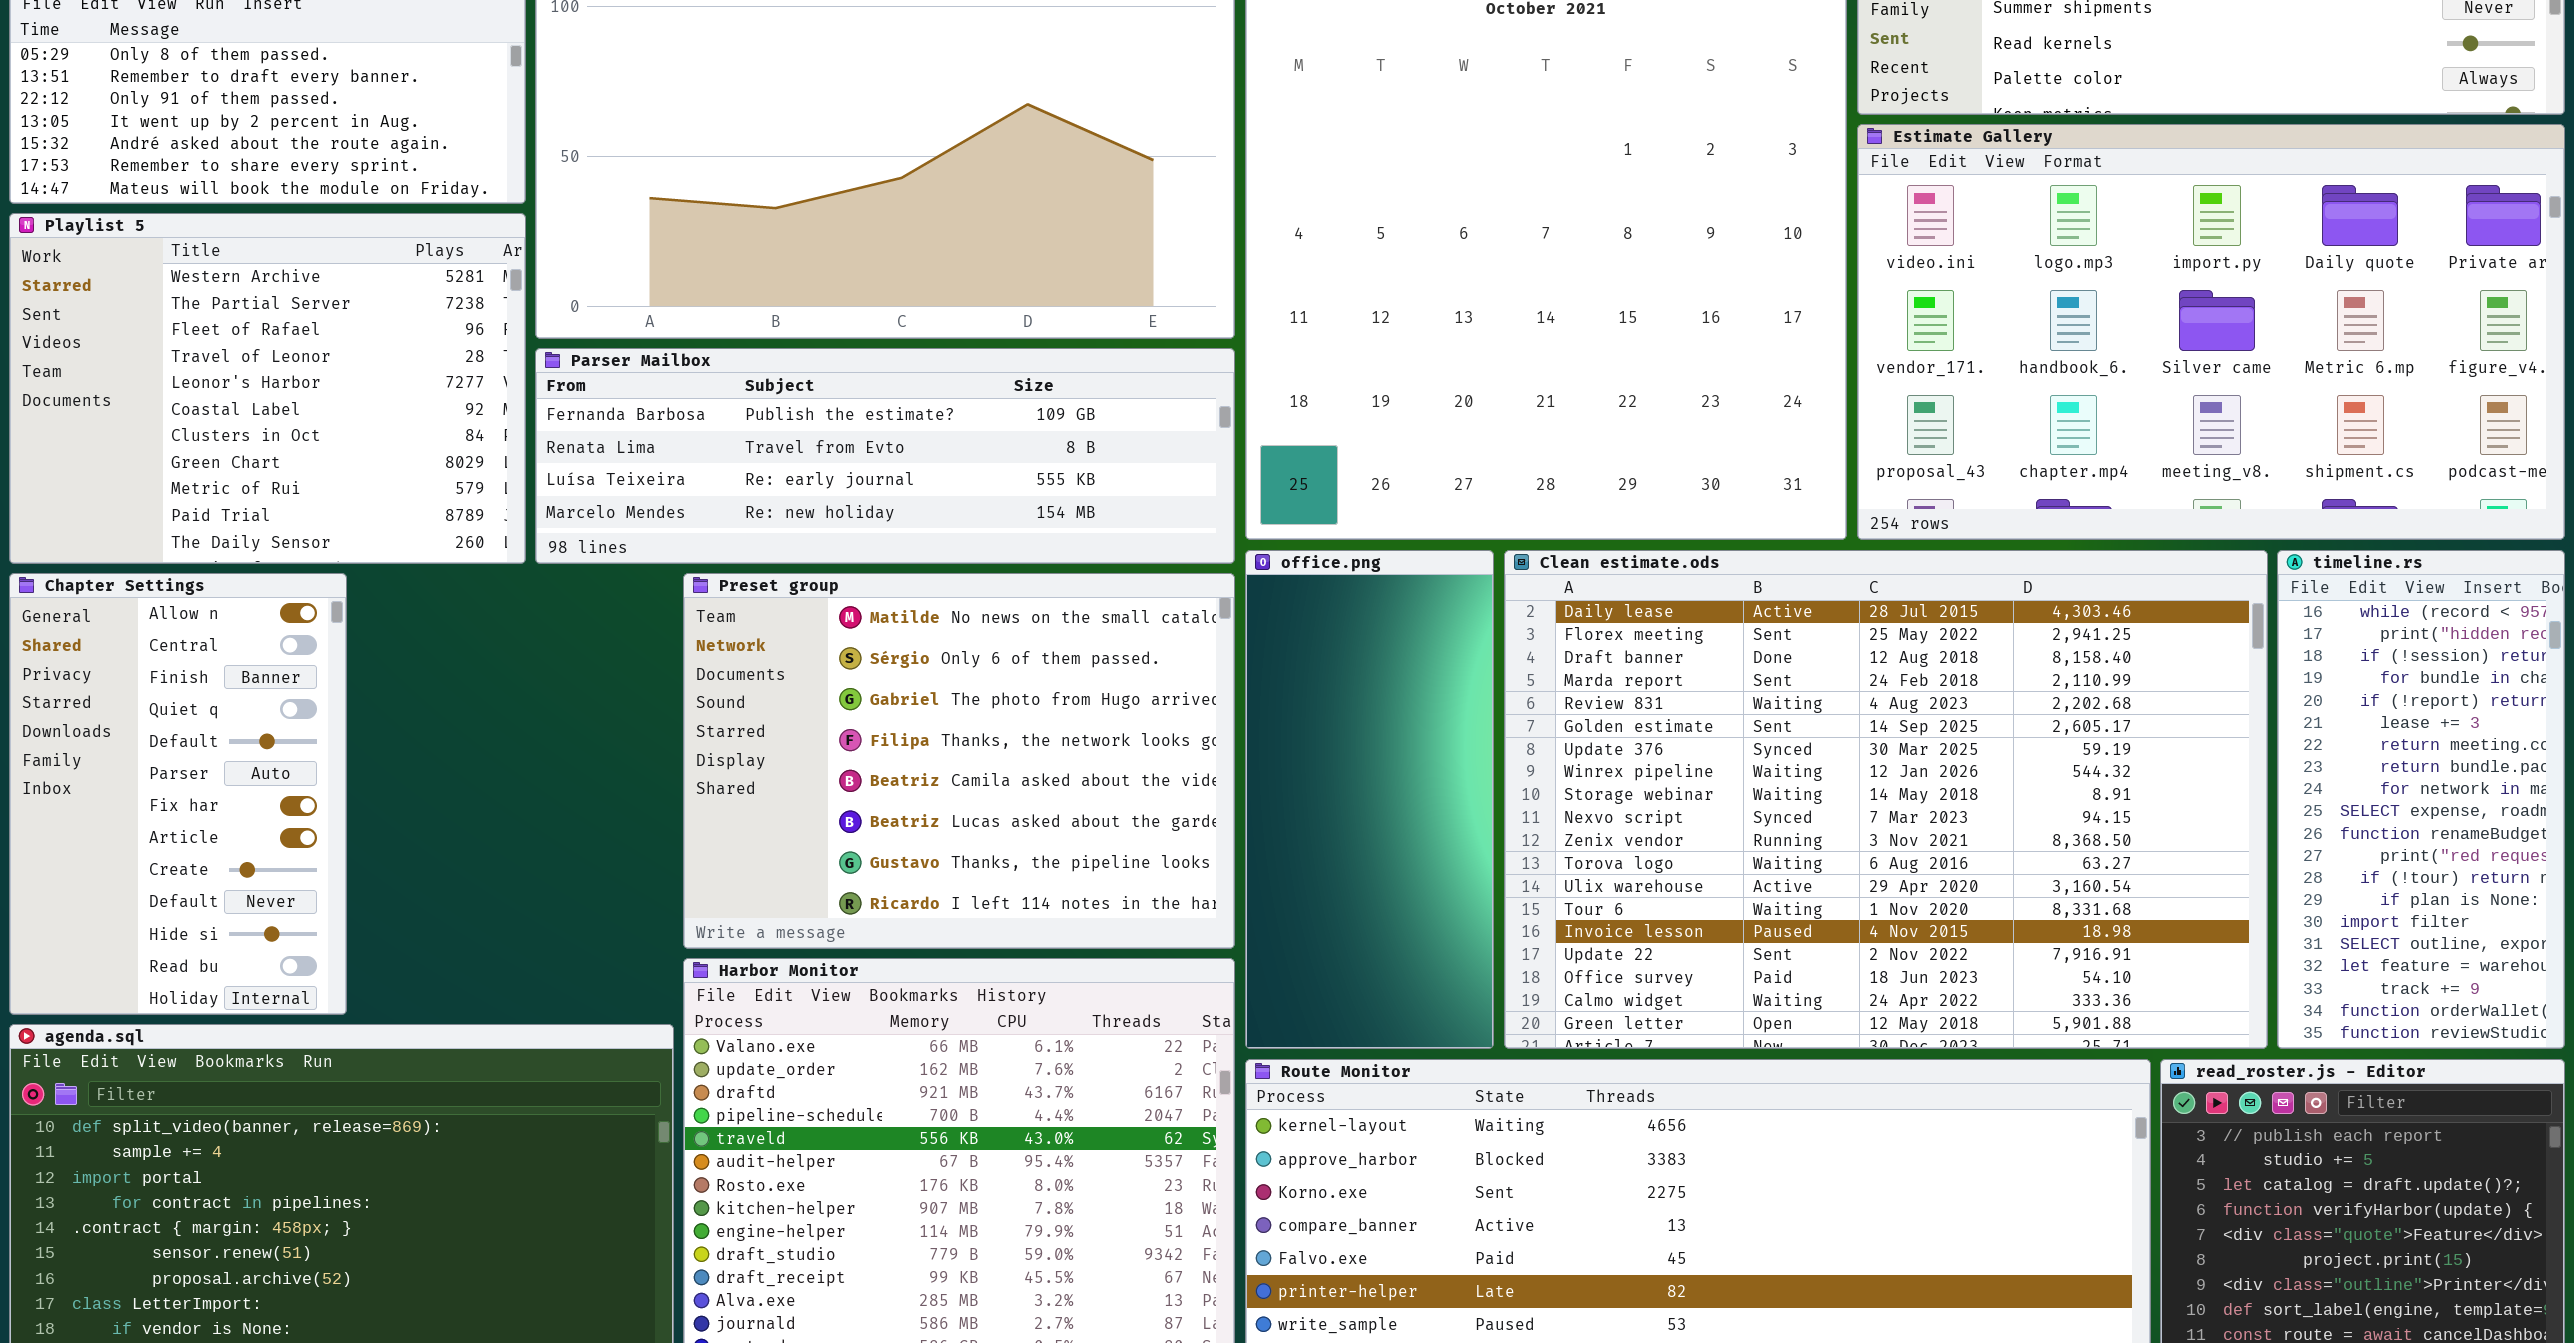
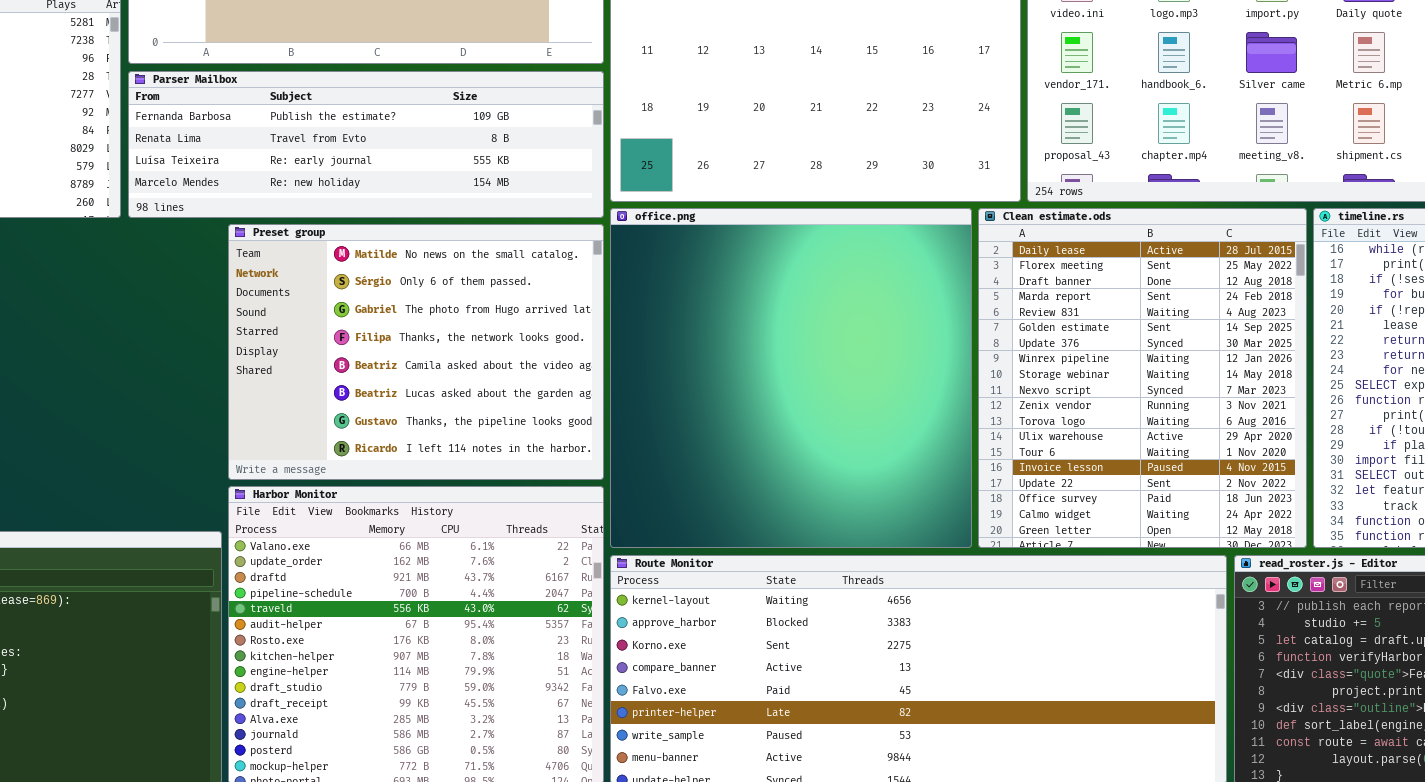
office.png: [1245,550,1494,1049] -> [610,208,972,548], resized
Clean estimate.ods: [1504,550,2268,1049] -> [978,208,1307,548], resized

